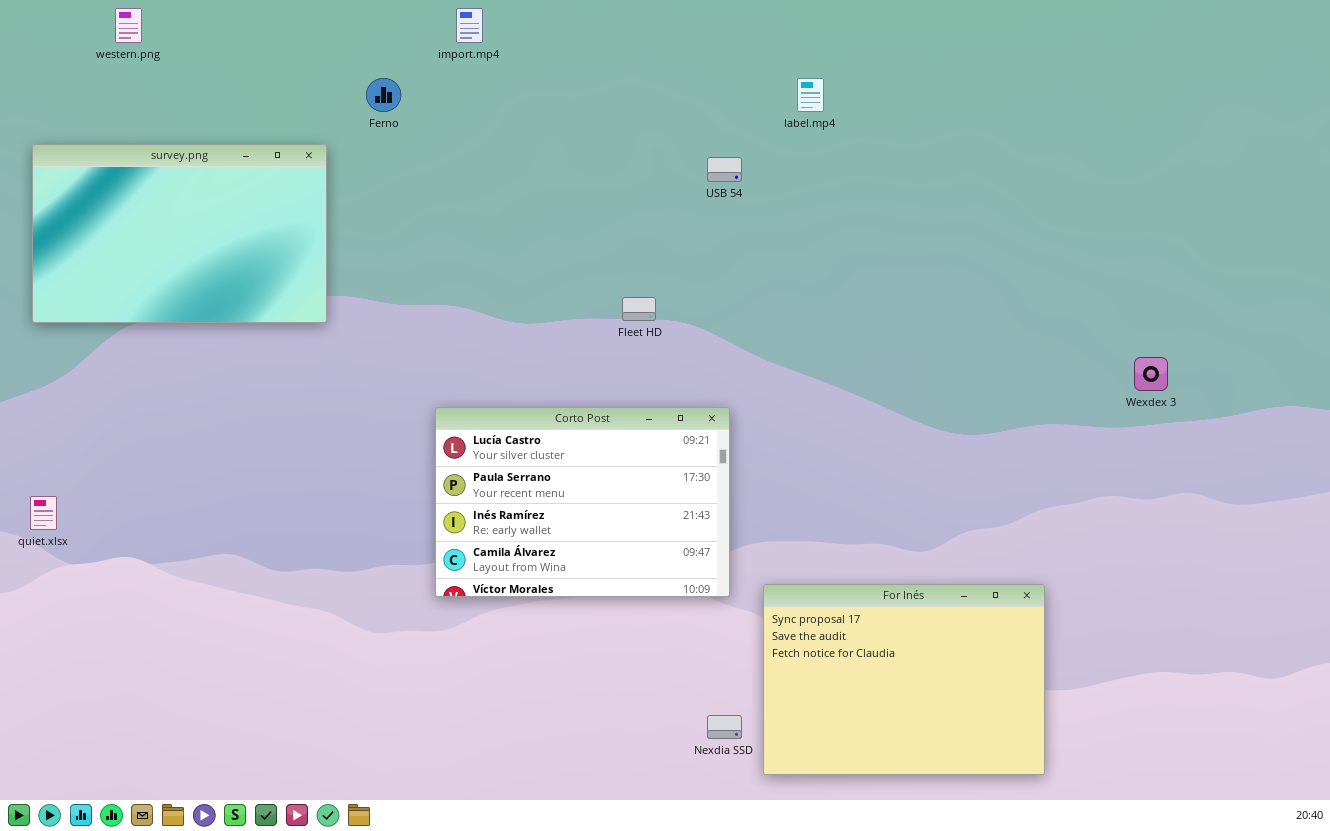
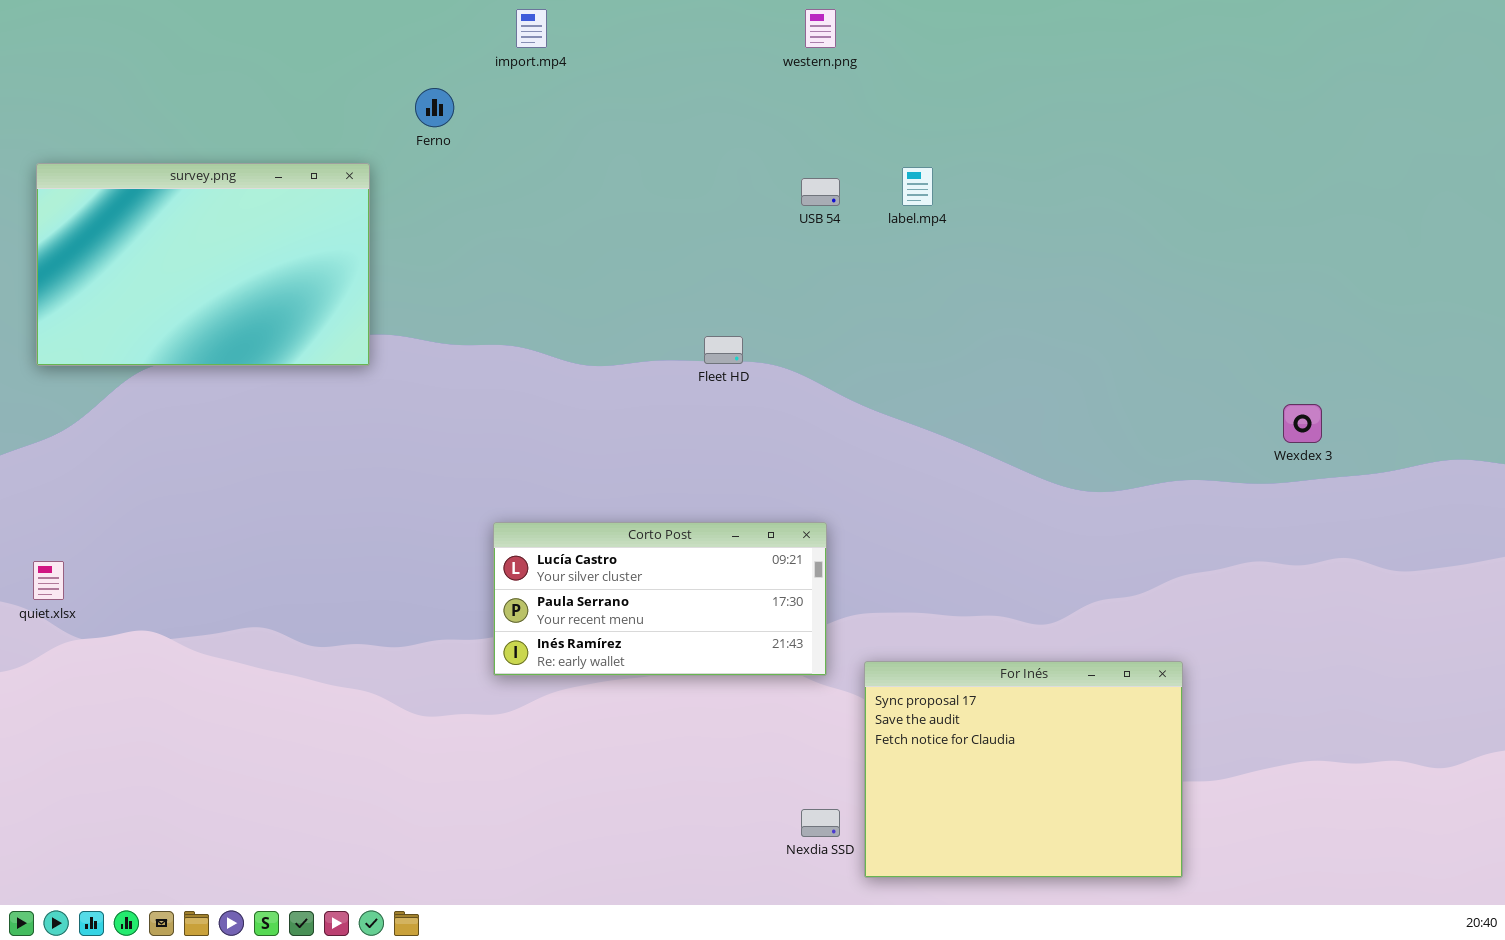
western.png: [115,8,142,43] -> [805,9,836,48], moved
label.mp4: [797,78,824,112] -> [902,167,933,206], moved
Corto Post: [435,407,730,597] -> [493,522,827,676], resized

